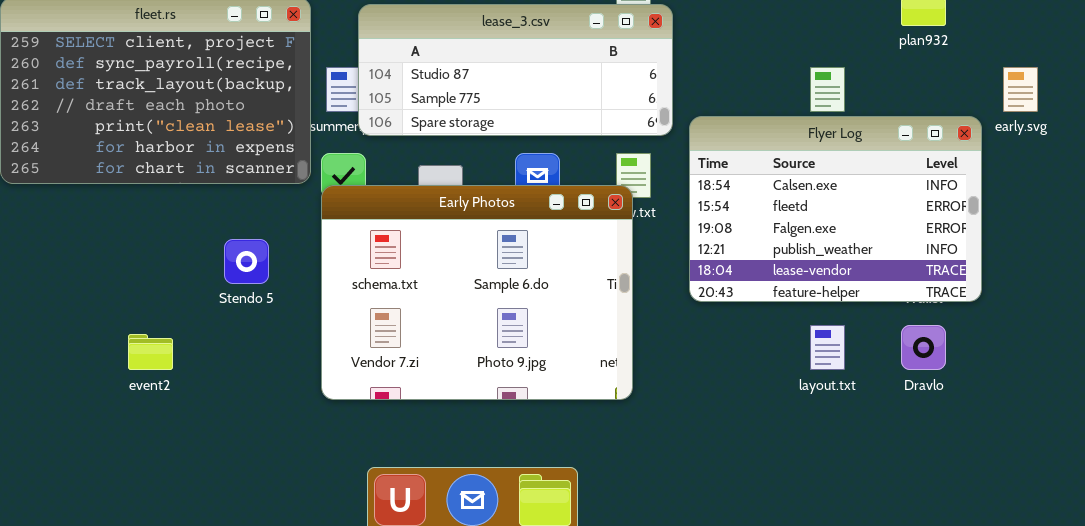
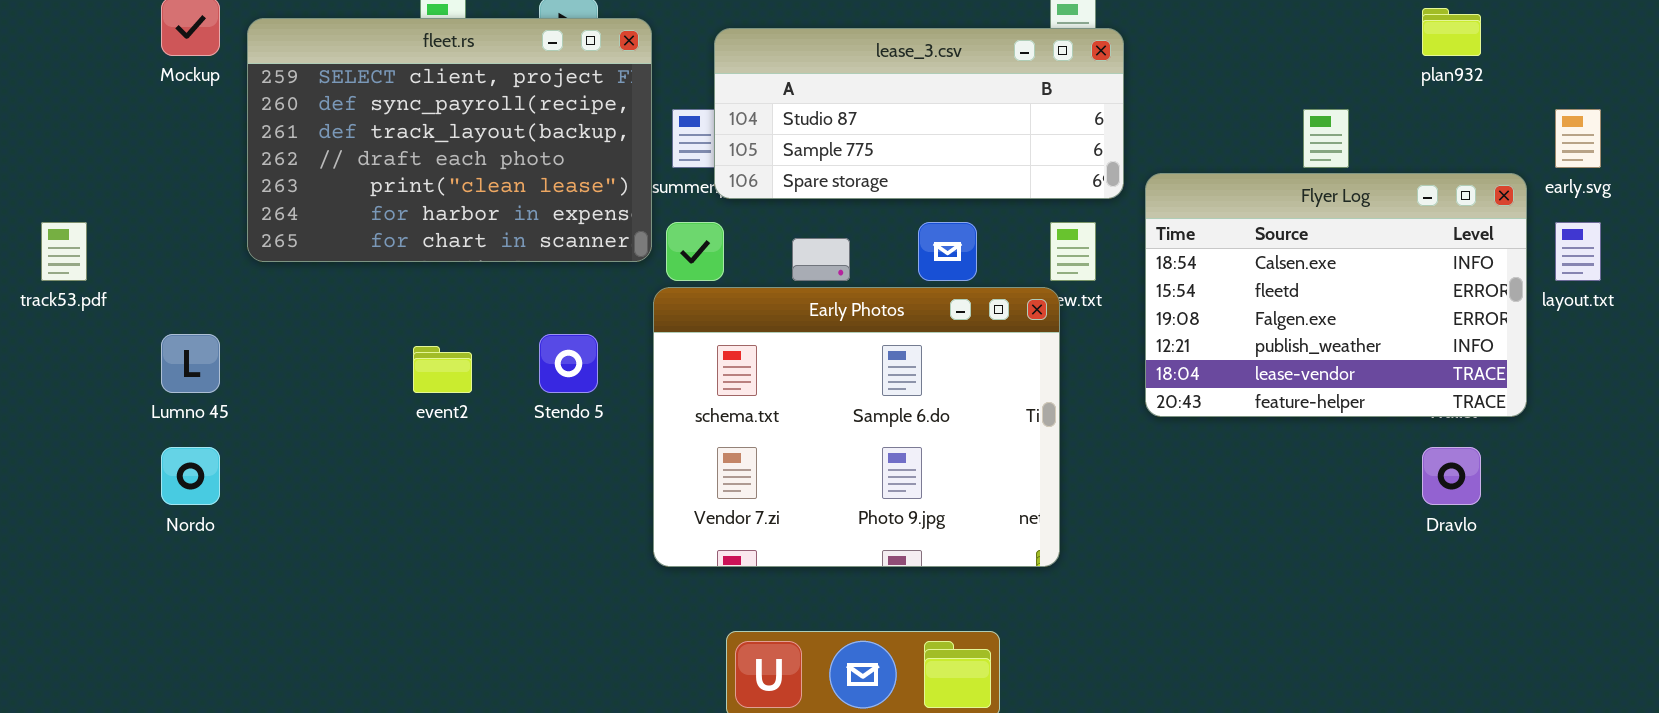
Early Photos: [321,185,633,400] -> [653,287,1060,567], moved
layout.txt: [810,325,845,370] -> [1555,222,1601,281], moved
event2: [128,334,173,370] -> [413,346,472,393], moved

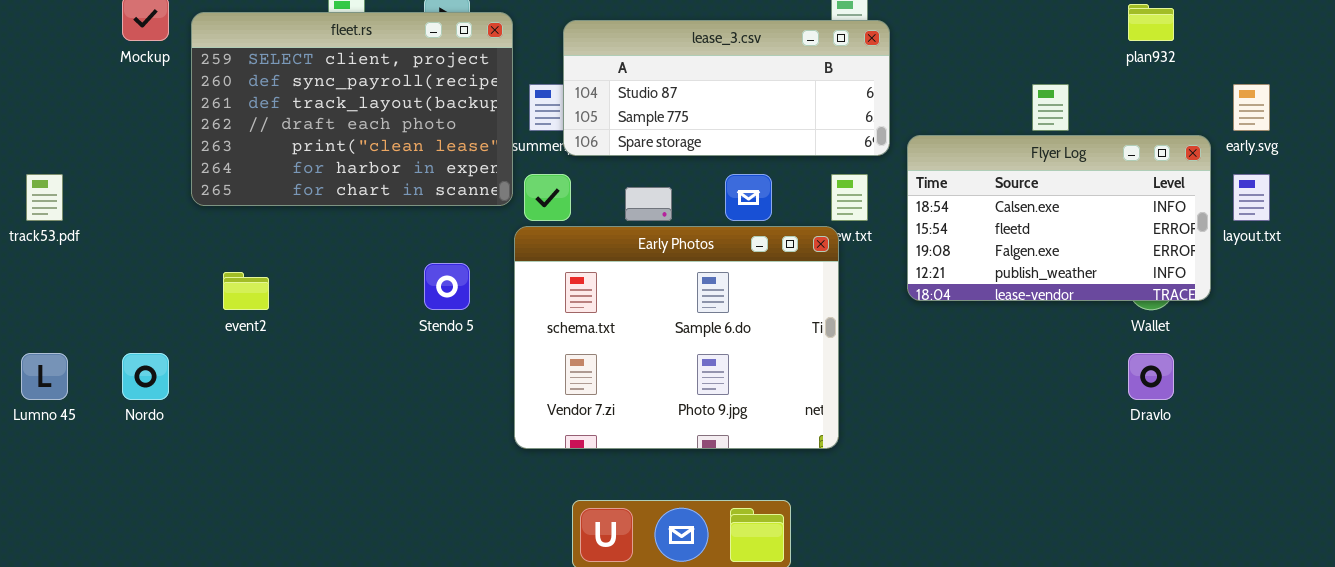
Flyer Log: [1145,173,1527,417] -> [907,135,1211,301], resized
Lumno 45: [161,334,220,393] -> [21,353,68,400], moved
event2: [413,346,472,393] -> [223,272,269,310], moved

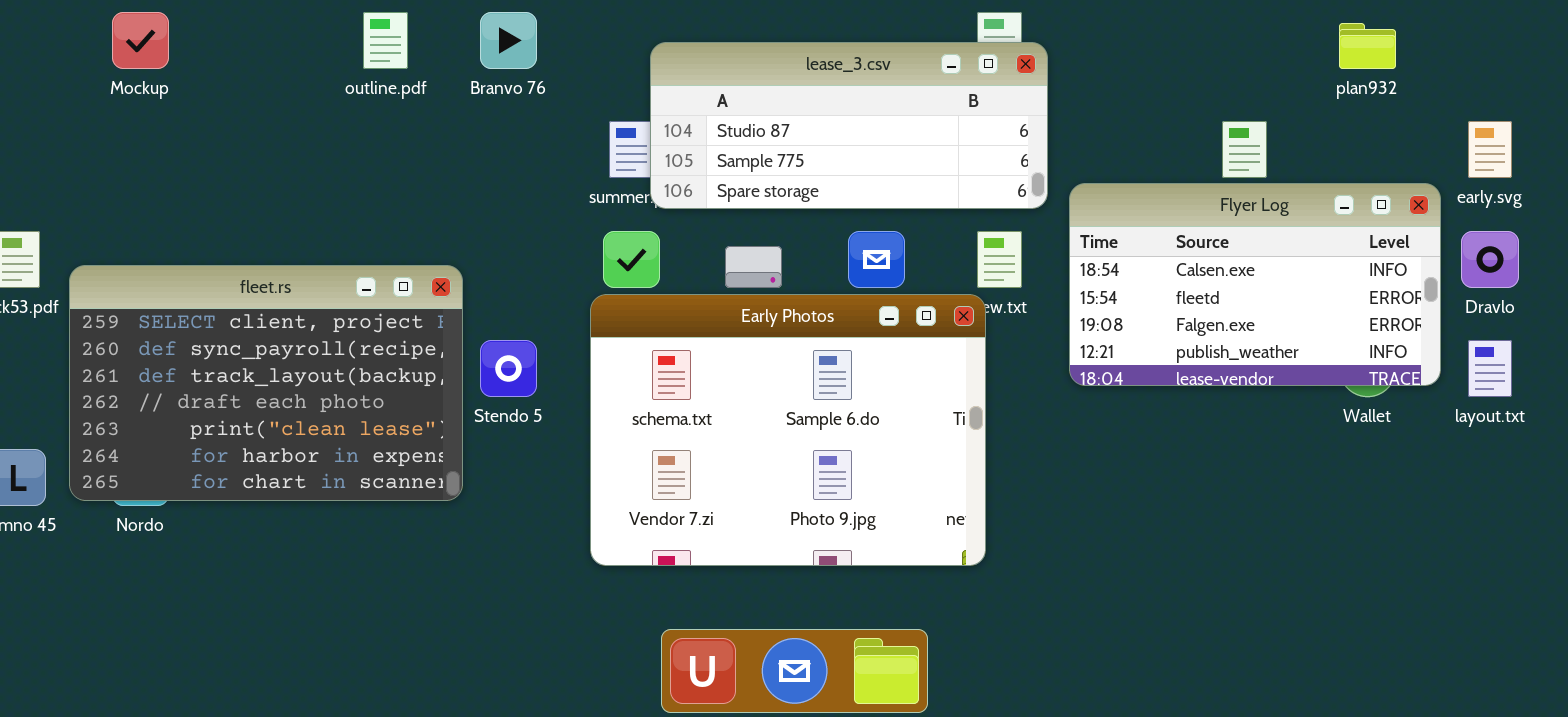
fleet.rs: [191,12,513,206] -> [69,265,463,501], moved
layout.txt: [1233,174,1270,221] -> [1468,340,1512,397], moved
Dravlo: [1128,353,1174,400] -> [1461,231,1519,288], moved

